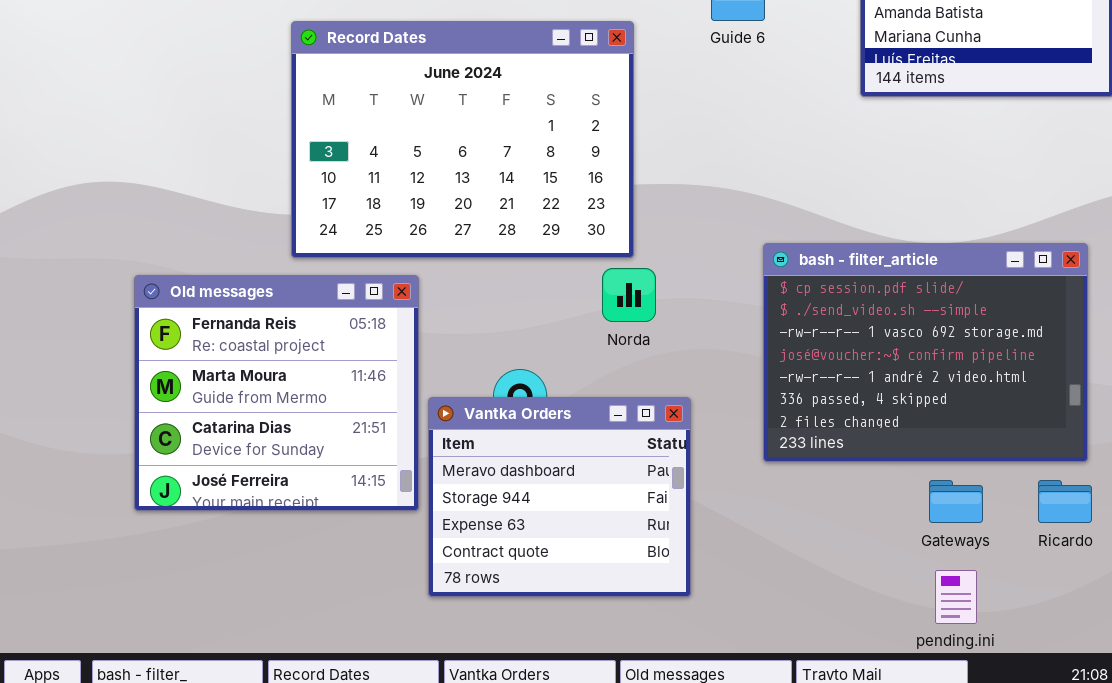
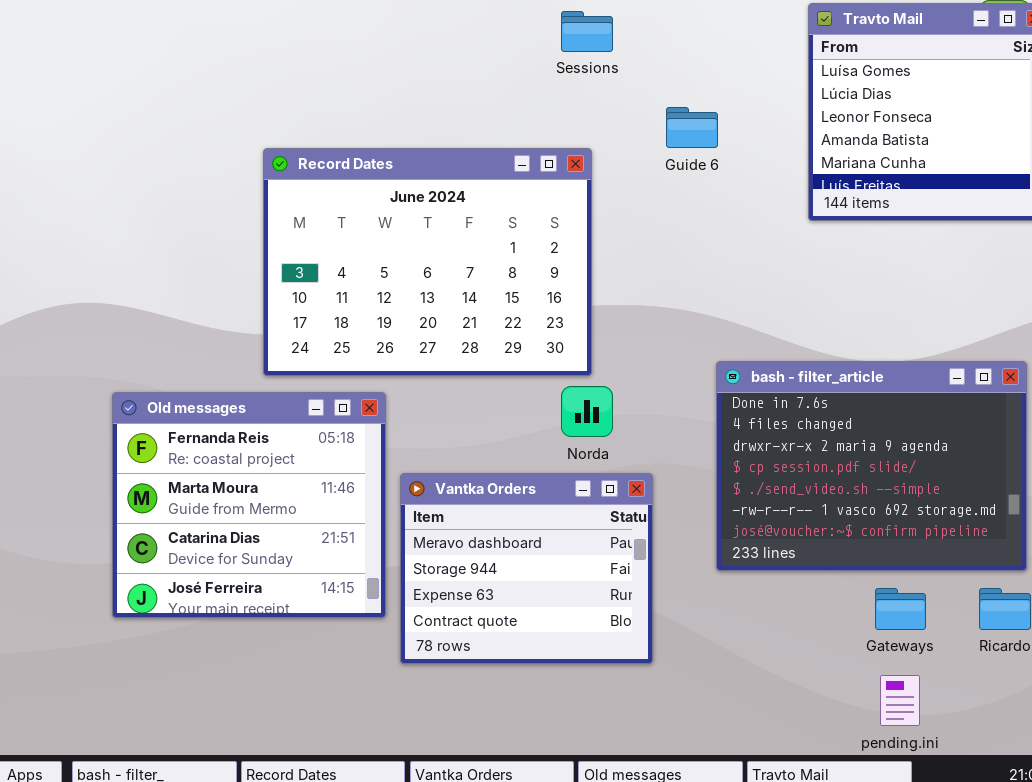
bash - filter_article: [763,243,1088,462] -> [716,361,1027,571], scrolled up 3 rows
Vantka Orders: [428,397,691,597] -> [400,473,653,664], moved

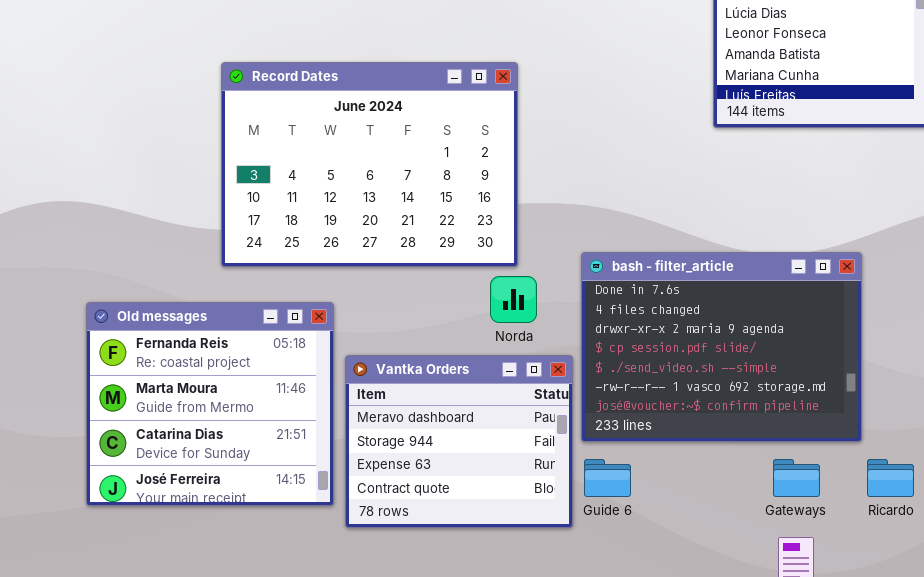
Guide 6: [666,107,718,148] -> [584,459,631,497], moved
bash - filter_article: [716,361,1027,571] -> [581,252,862,442], moved
Old messages: [112,392,386,618] -> [86,302,334,506], moved

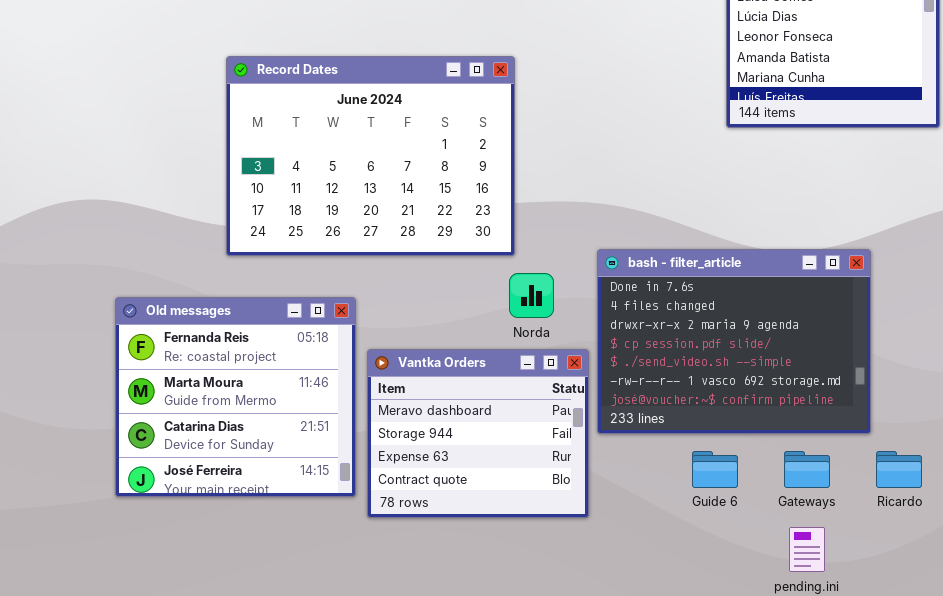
Record Dates: [221,62,518,267] -> [226,56,515,256], moved
Guide 6: [584,459,631,497] -> [692,451,738,488], moved

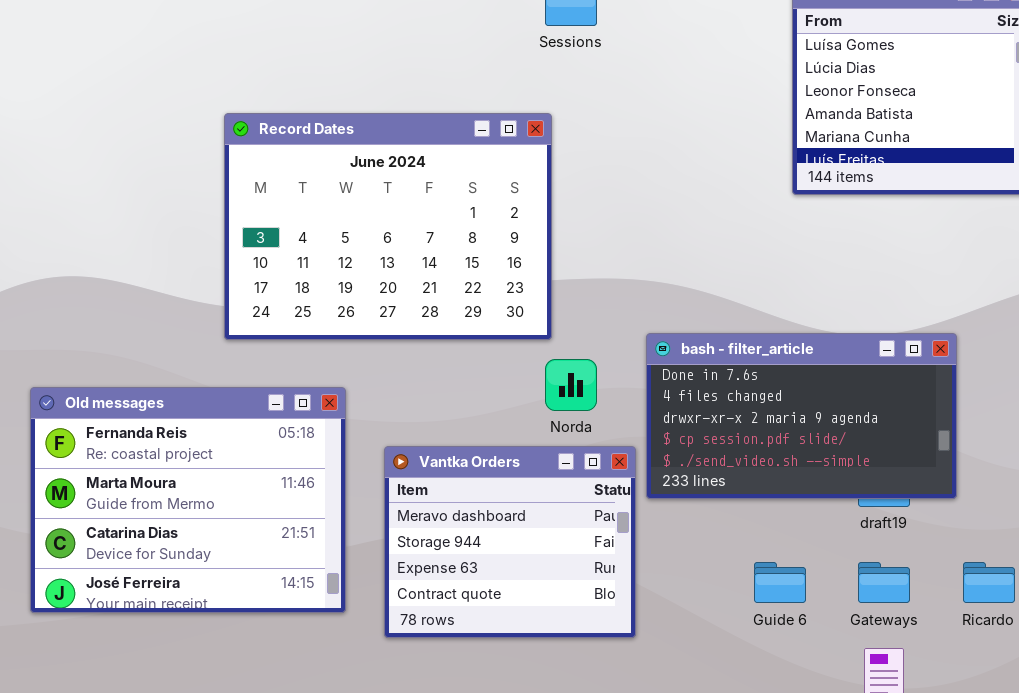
bash - filter_article: [597,249,871,434] -> [646,333,957,499], resized
Old messages: [115,297,356,497] -> [30,387,346,613], moved, resized

